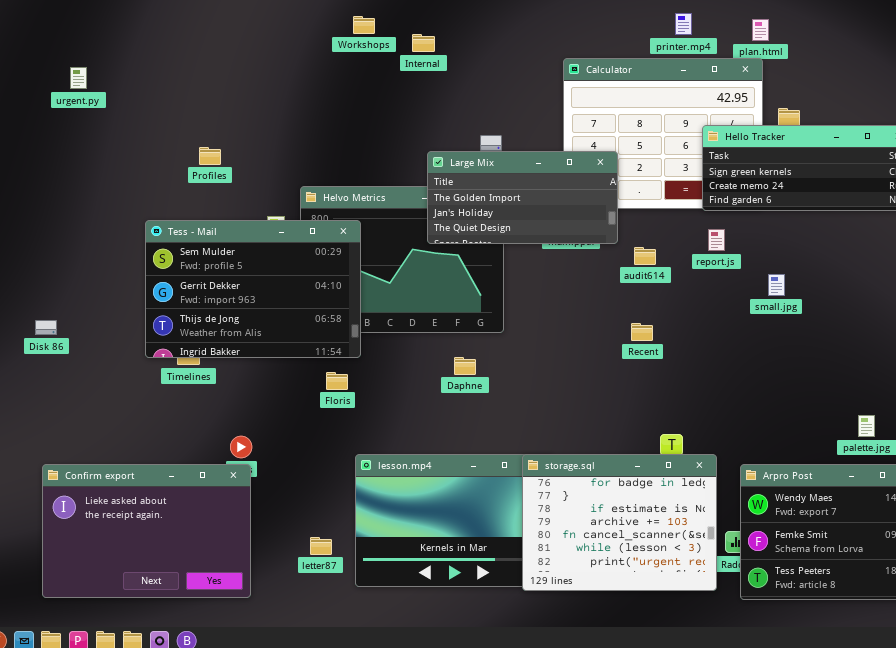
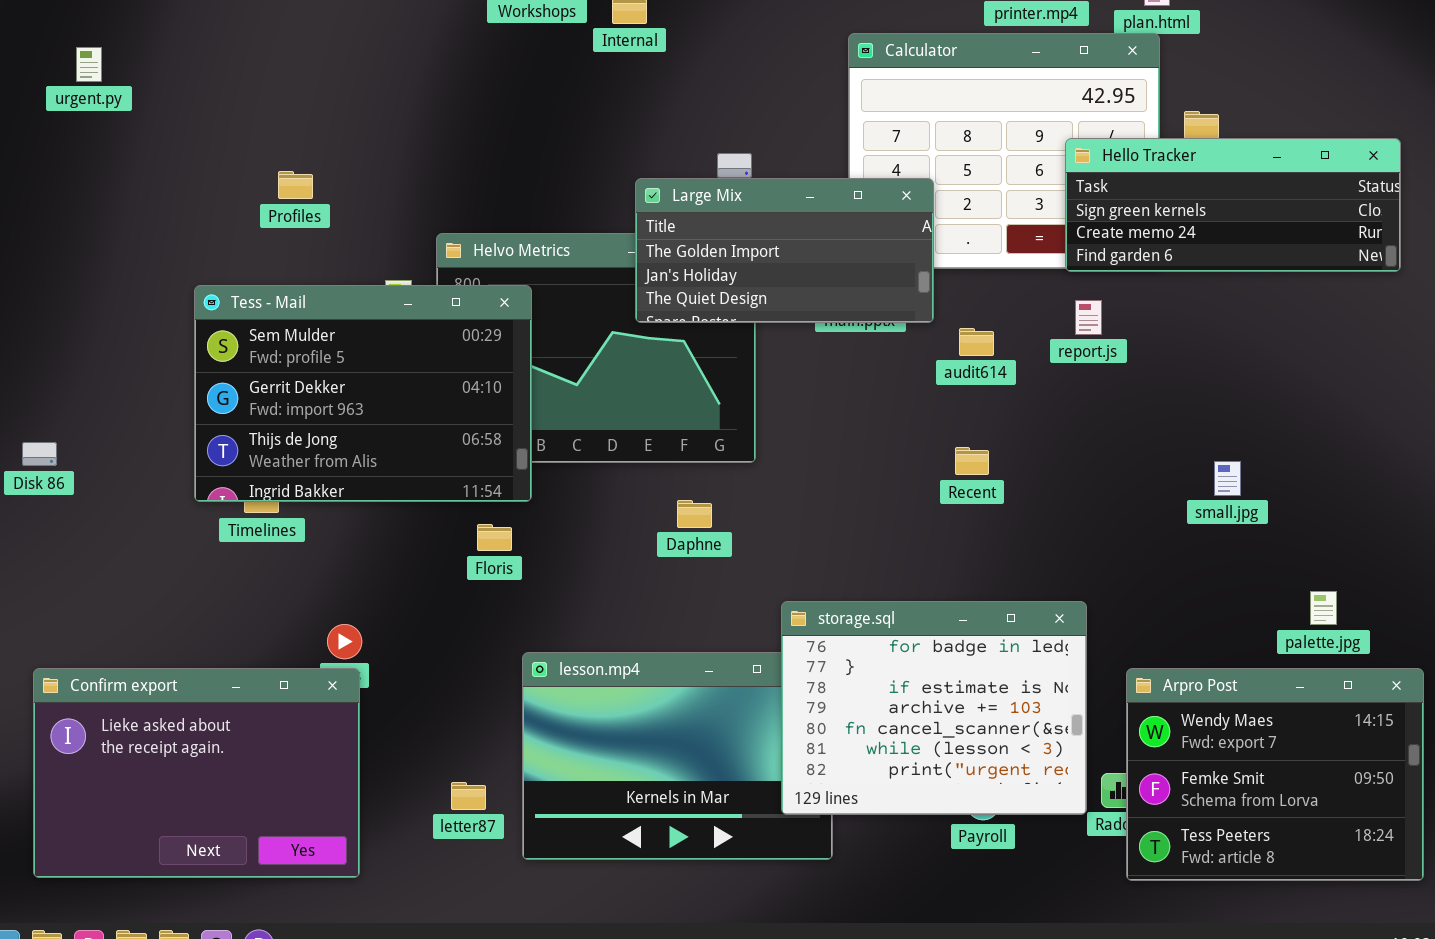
small.jpg: [768,274,785,296] -> [1214,461,1241,496], moved
storage.sql: [522,454,717,591] -> [781,601,1087,815], moved

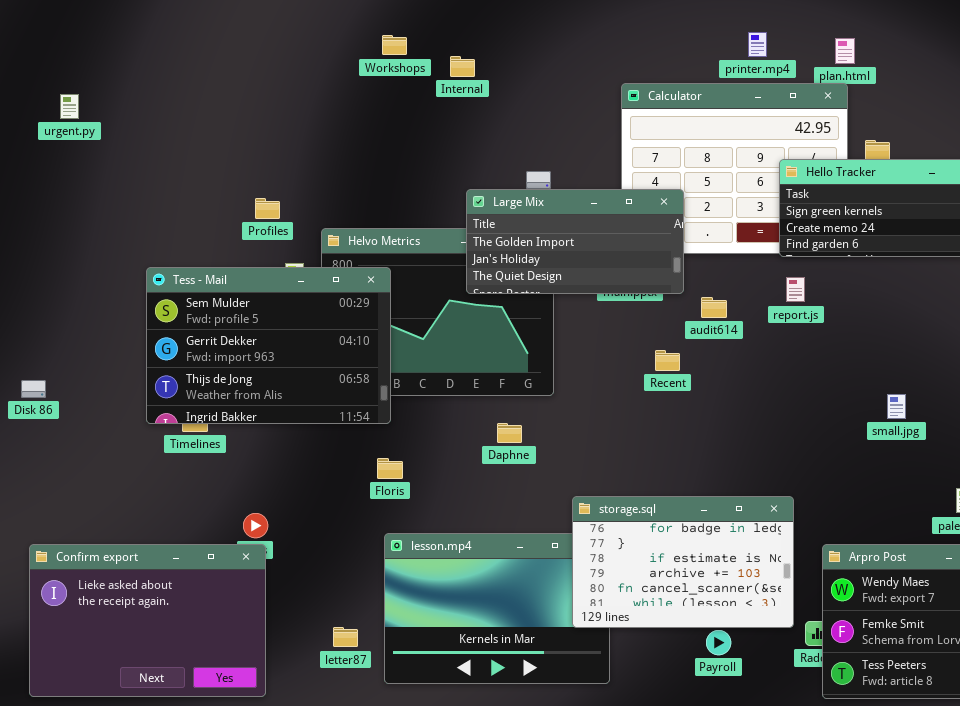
Profiles: [278,171,313,199] -> [255,198,280,219], moved
Recent: [955,447,989,475] -> [655,350,680,371], moved
Floris: [477,524,512,551] -> [377,458,403,479], moved
storage.sql: [781,601,1087,815] -> [572,496,794,628], resized

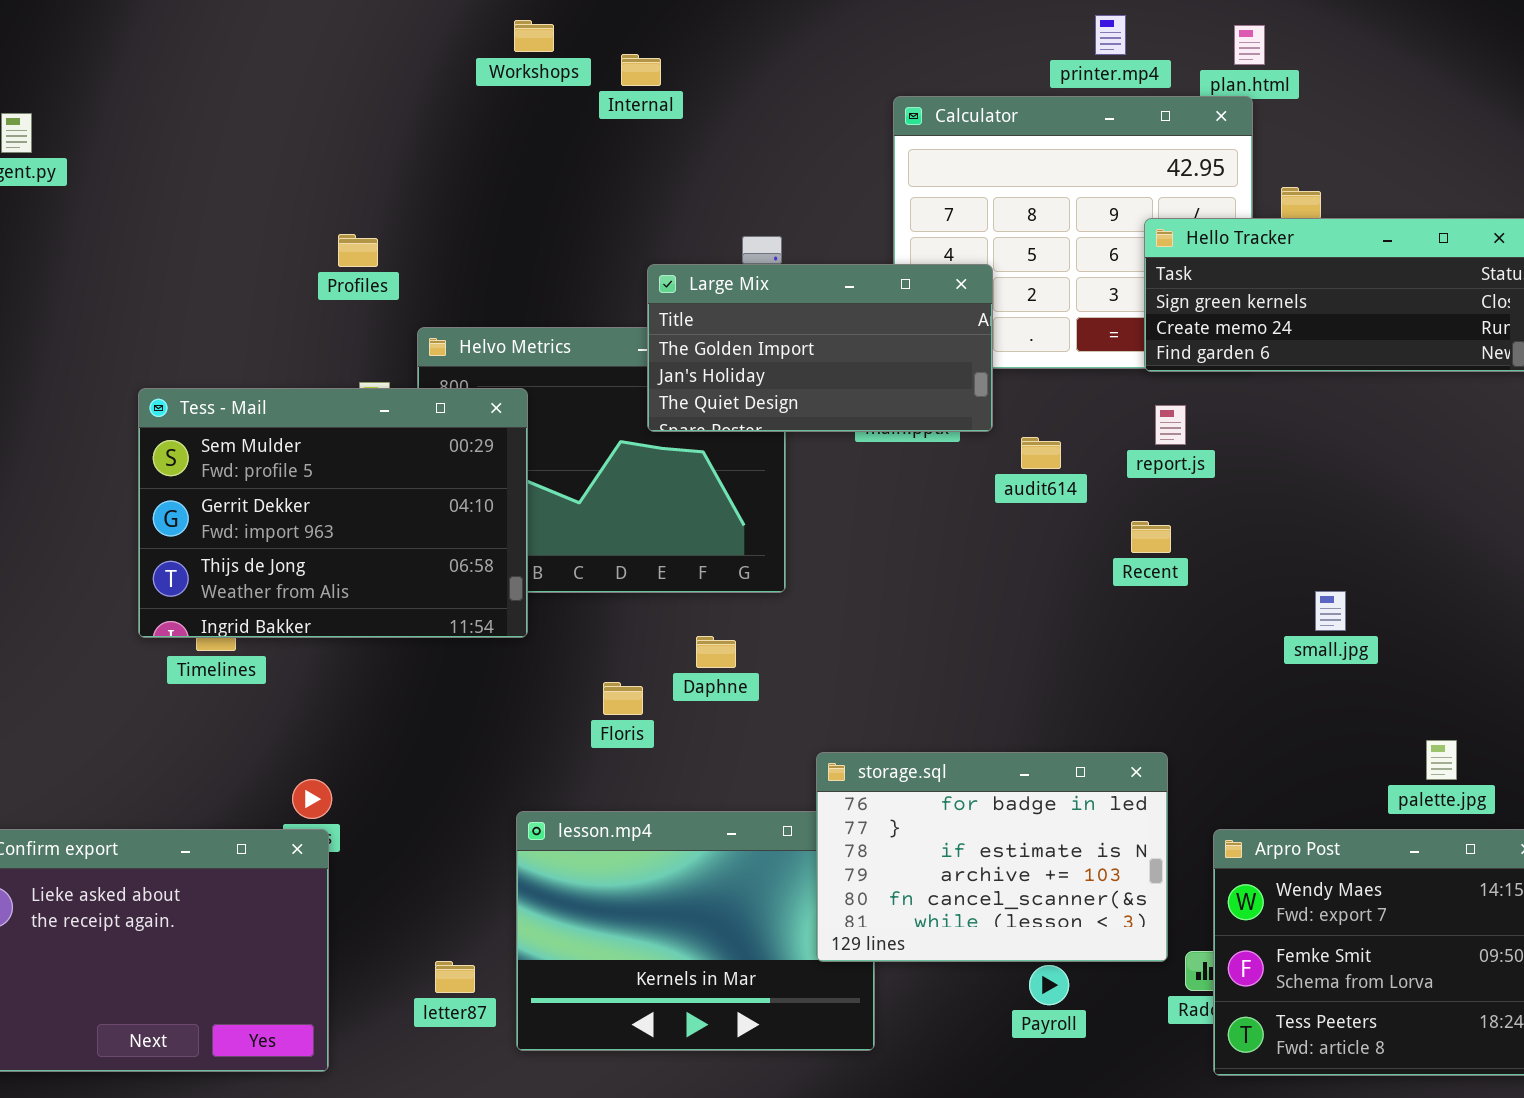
Profiles: [255,198,280,219] -> [338,234,378,267], moved
Recent: [655,350,680,371] -> [1131,521,1171,553], moved
Floris: [377,458,403,479] -> [603,682,643,715], moved

